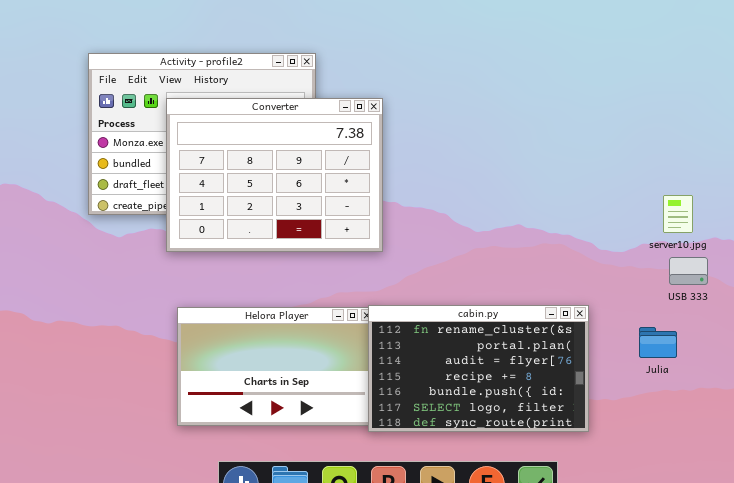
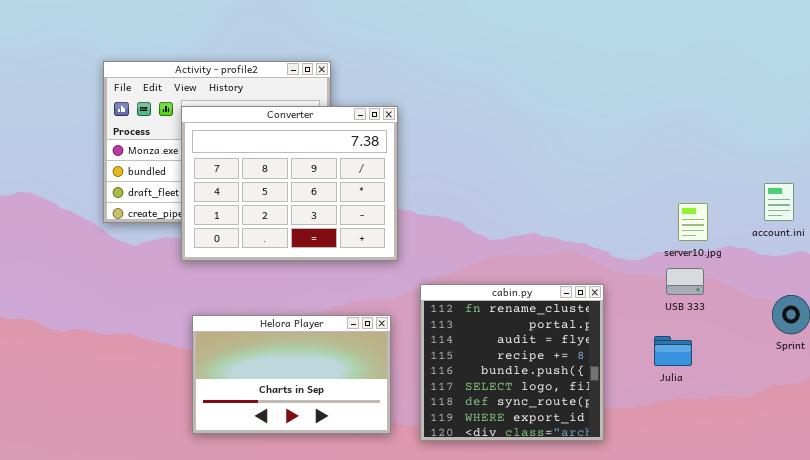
USB 333: [669,257,708,285] -> [666,268,704,295], moved
cabin.py: [368,305,589,432] -> [420,284,604,441], resized

